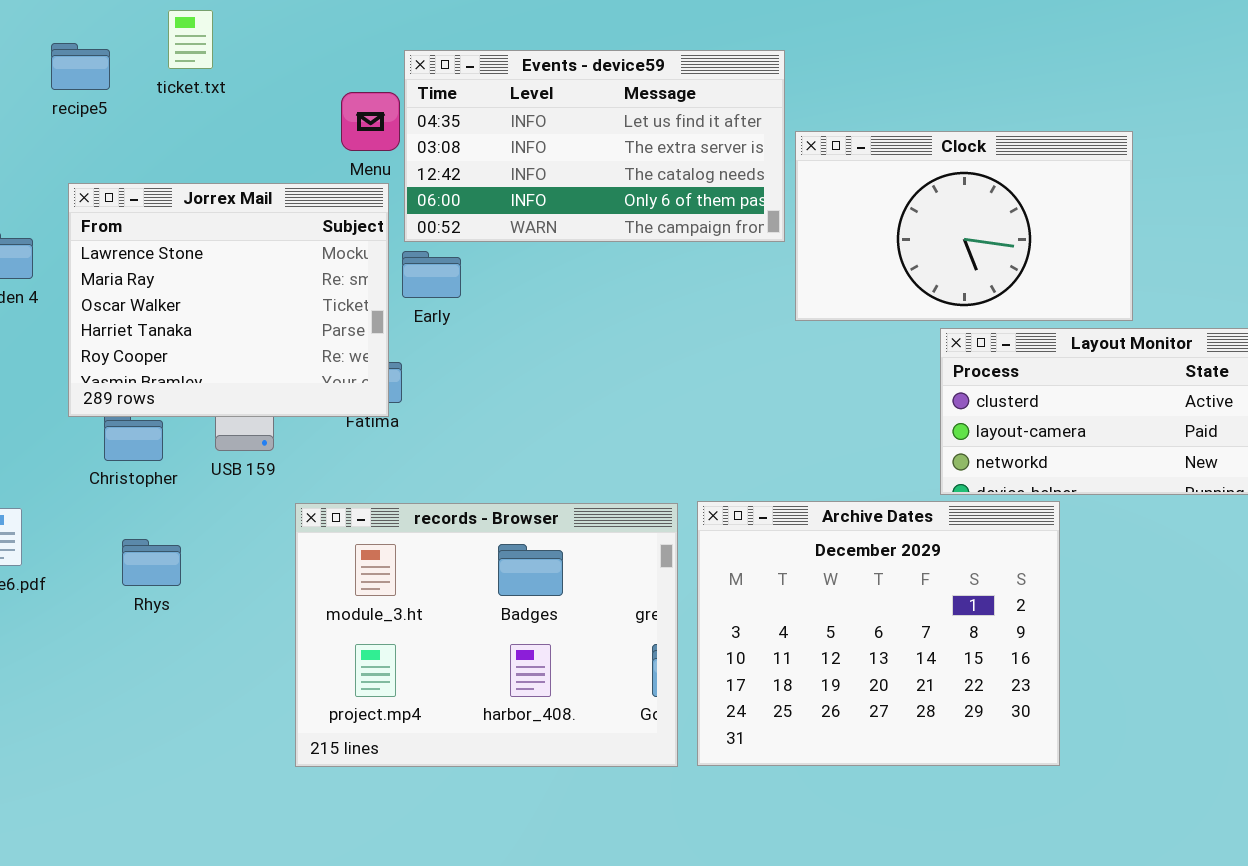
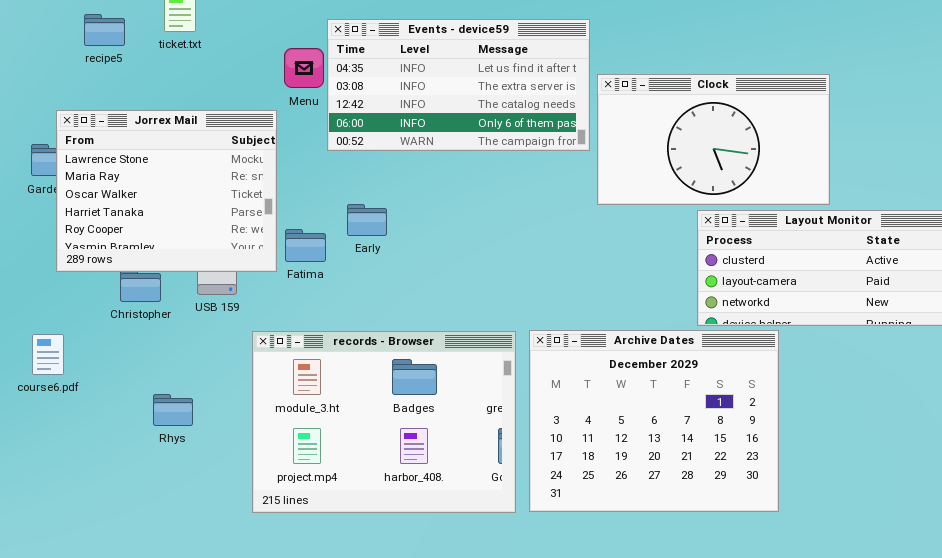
Jorrex Mail: [68,183,389,417] -> [56,110,277,272], moved
Early: [402,251,461,298] -> [347,204,387,236], moved
Rhys: [122,539,181,586] -> [153,394,193,426], moved

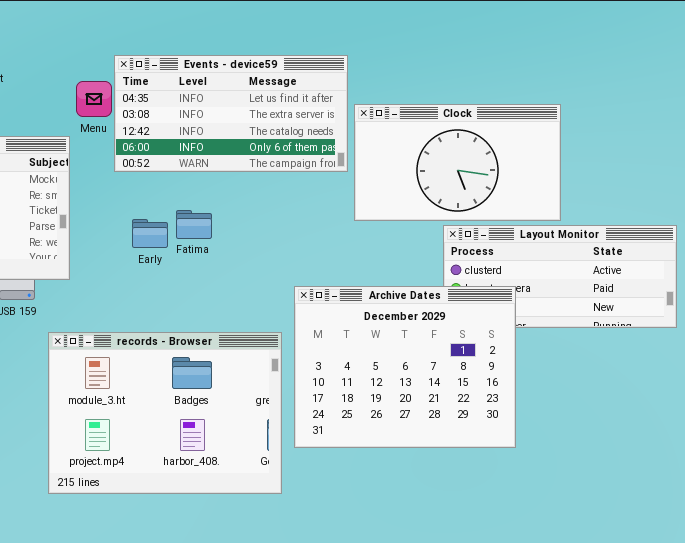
Fatima: [285,229,326,262] -> [176,210,212,239], moved
Archive Dates: [529,330,779,512] -> [294,286,516,448], moved

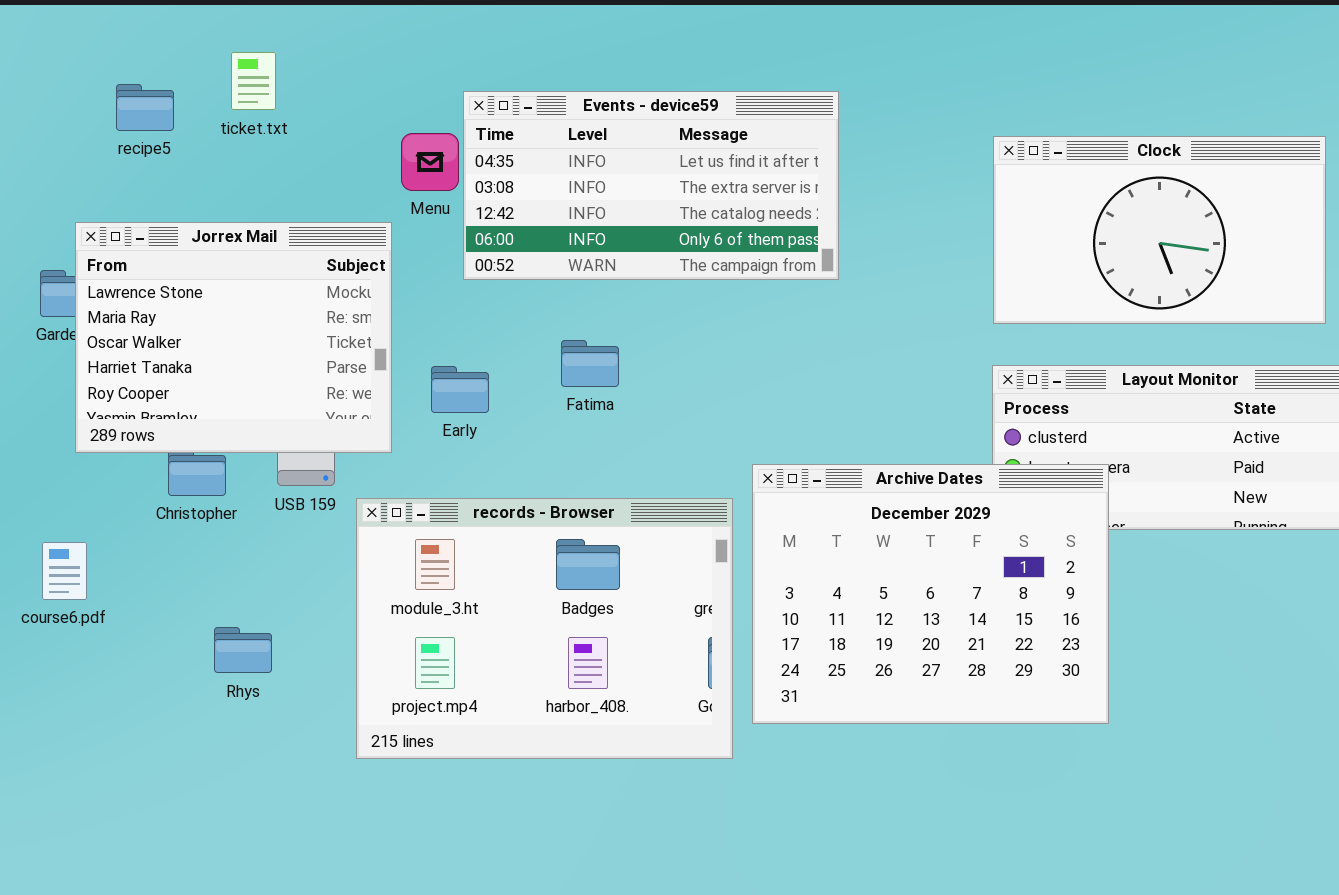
Clock: [354,104,561,221] -> [993,136,1326,324], moved
Early: [132,219,168,248] -> [431,366,489,413], moved
records - Browser: [48,332,282,494] -> [356,498,733,759], moved

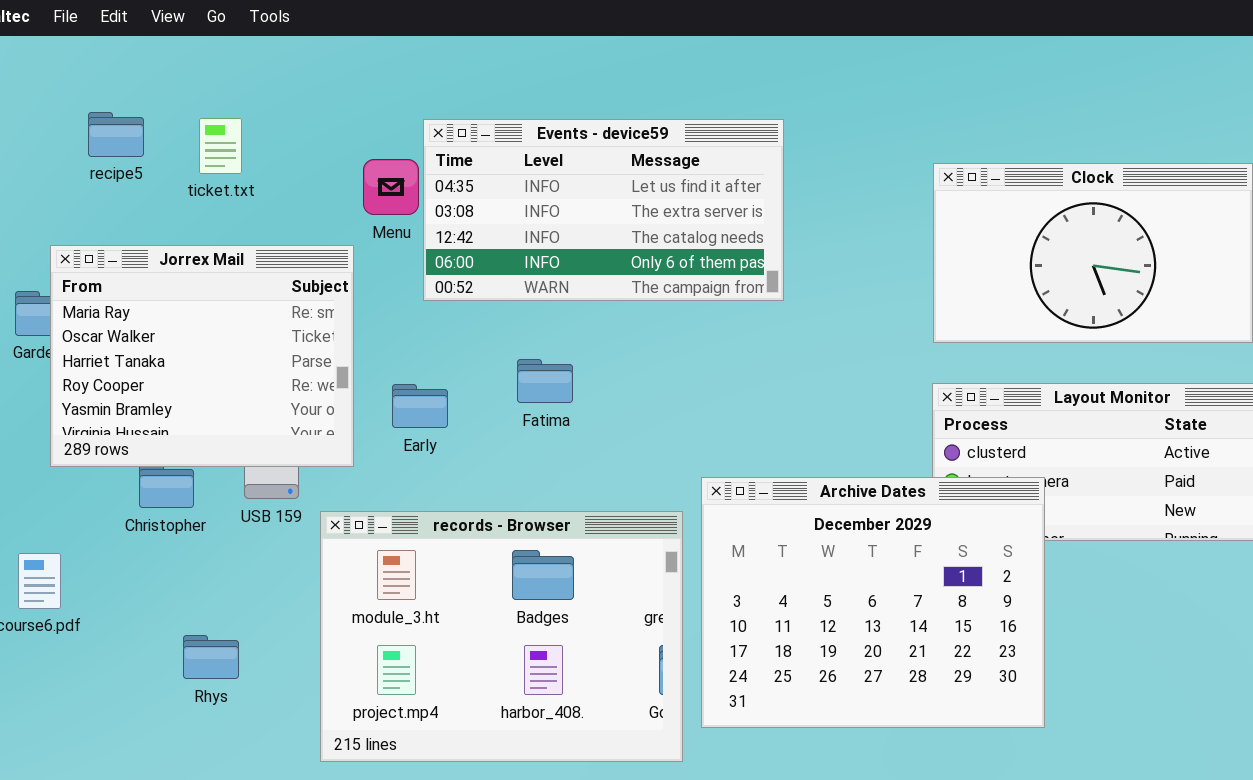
ticket.txt: [231,52,276,110] -> [199,118,242,174], moved
Jorrex Mail: [75,222,392,453] -> [50,245,354,467], scrolled down 1 row

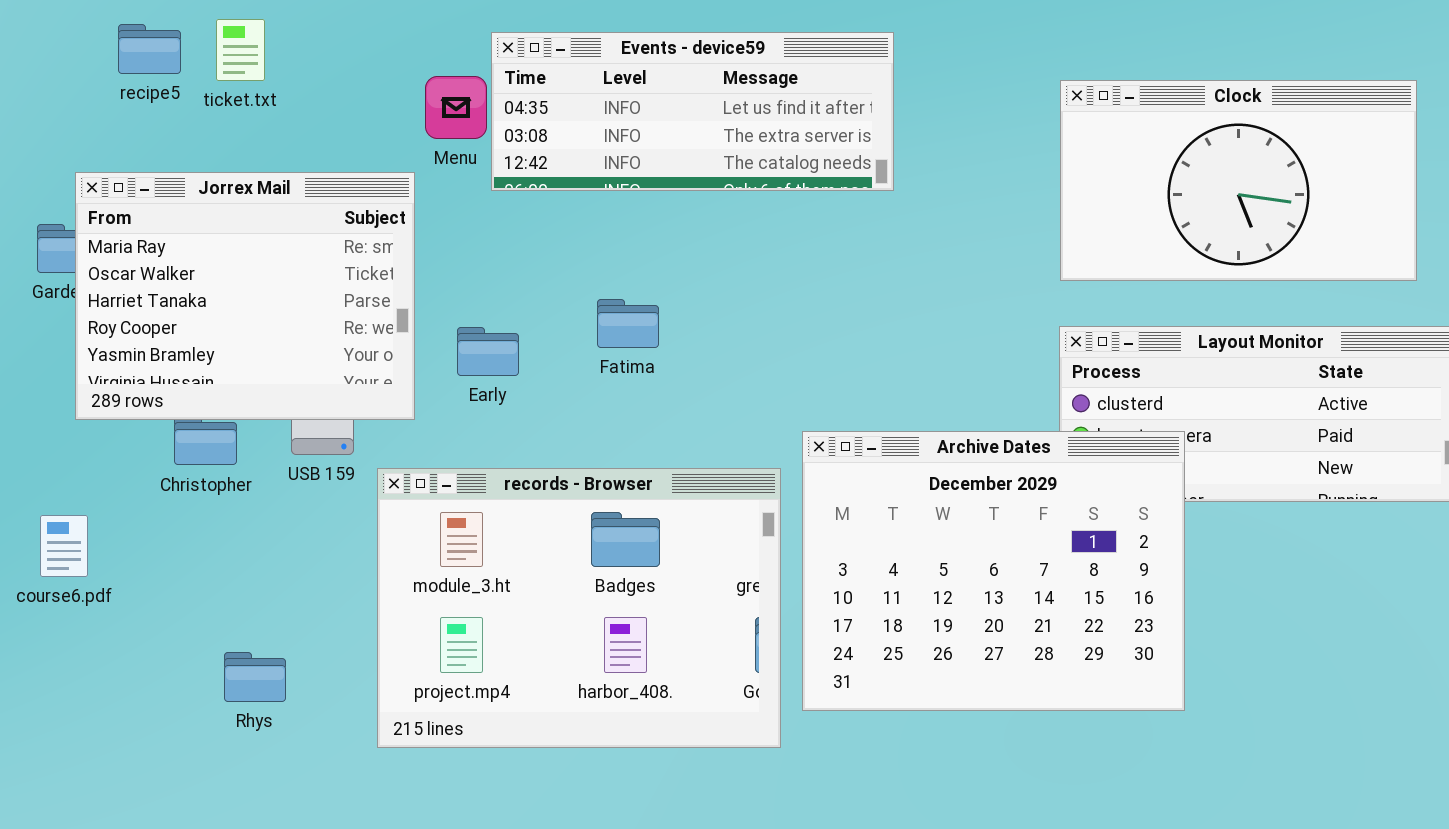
ticket.txt: [199,118,242,174] -> [216,19,265,81], moved
Events - device59: [423,119,784,301] -> [491,32,894,191], resized
Rhys: [183,635,239,679] -> [224,652,286,702], moved

